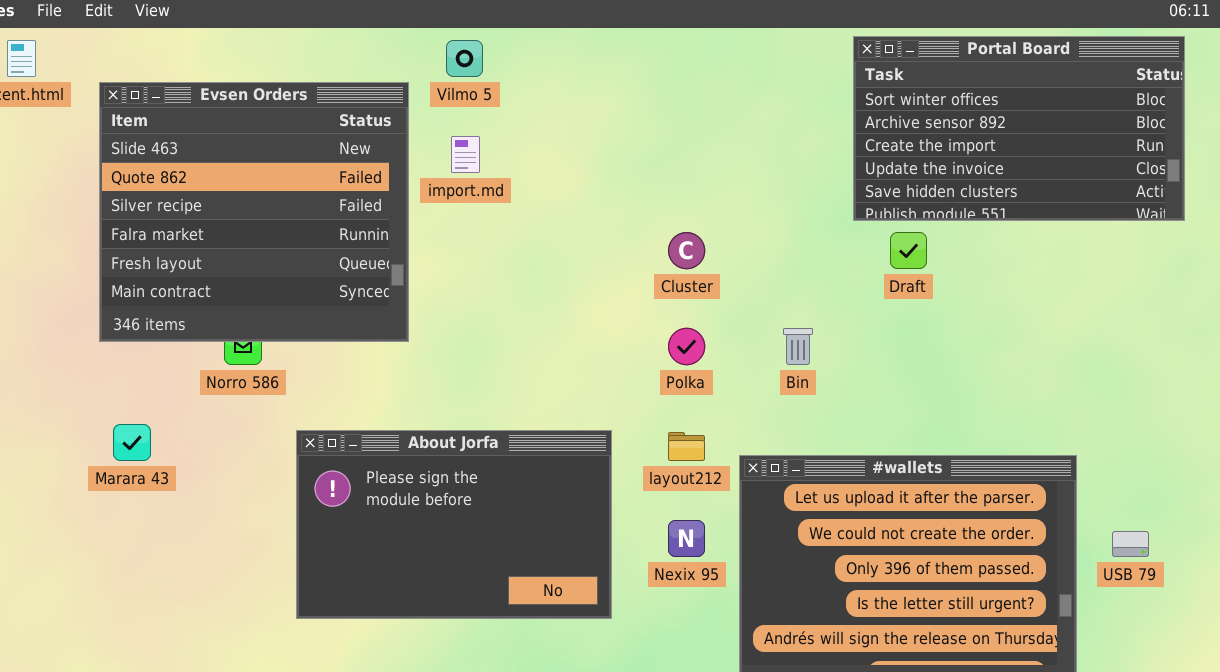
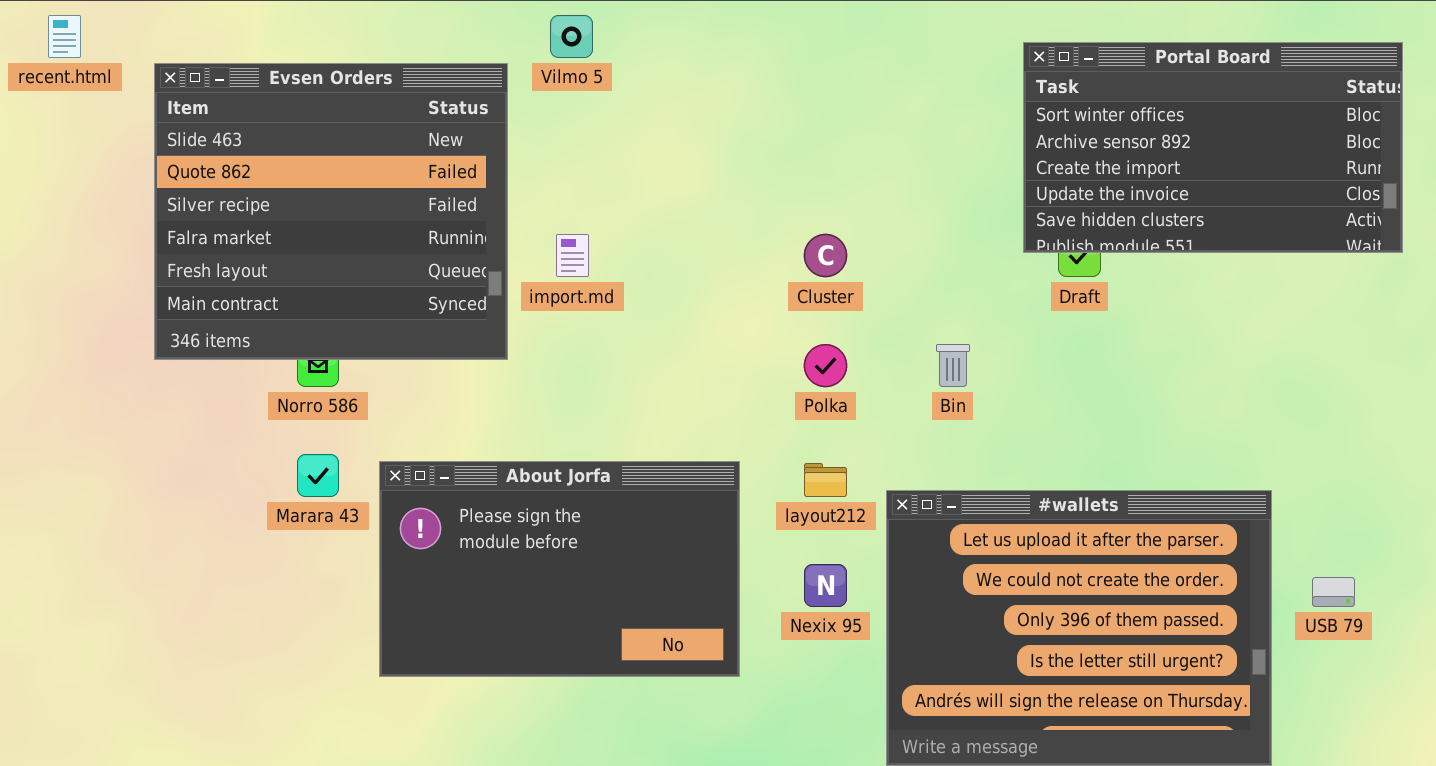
Portal Board: [853,36,1185,221] -> [1023,42,1403,253], moved
import.md: [451,136,480,173] -> [556,234,589,277], moved
Marara 43: [113,424,151,461] -> [297,454,339,497], moved

